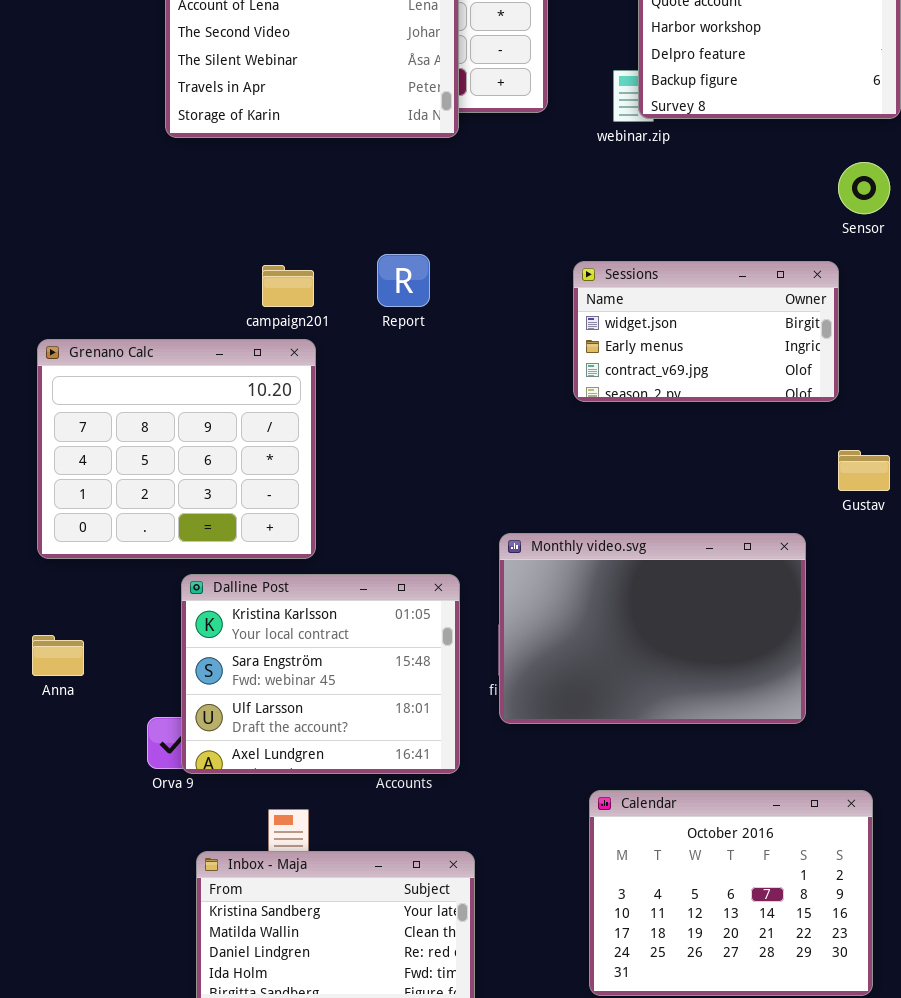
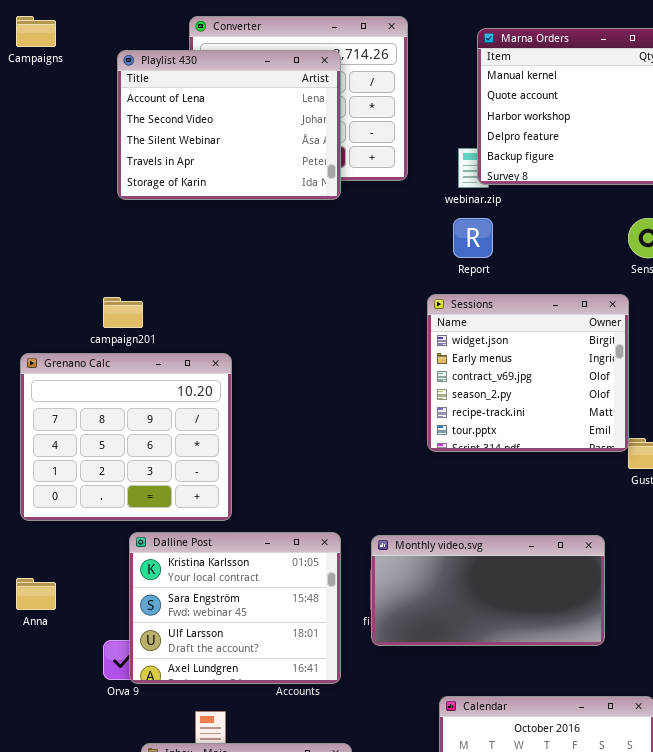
Report: [377,254,430,307] -> [453,218,493,258], moved
Sessions: [573,261,839,402] -> [427,294,629,452], resized
campaign201: [262,265,314,307] -> [103,297,143,328], moved
Monthly video.svg: [499,533,806,724] -> [371,535,605,646], resized

